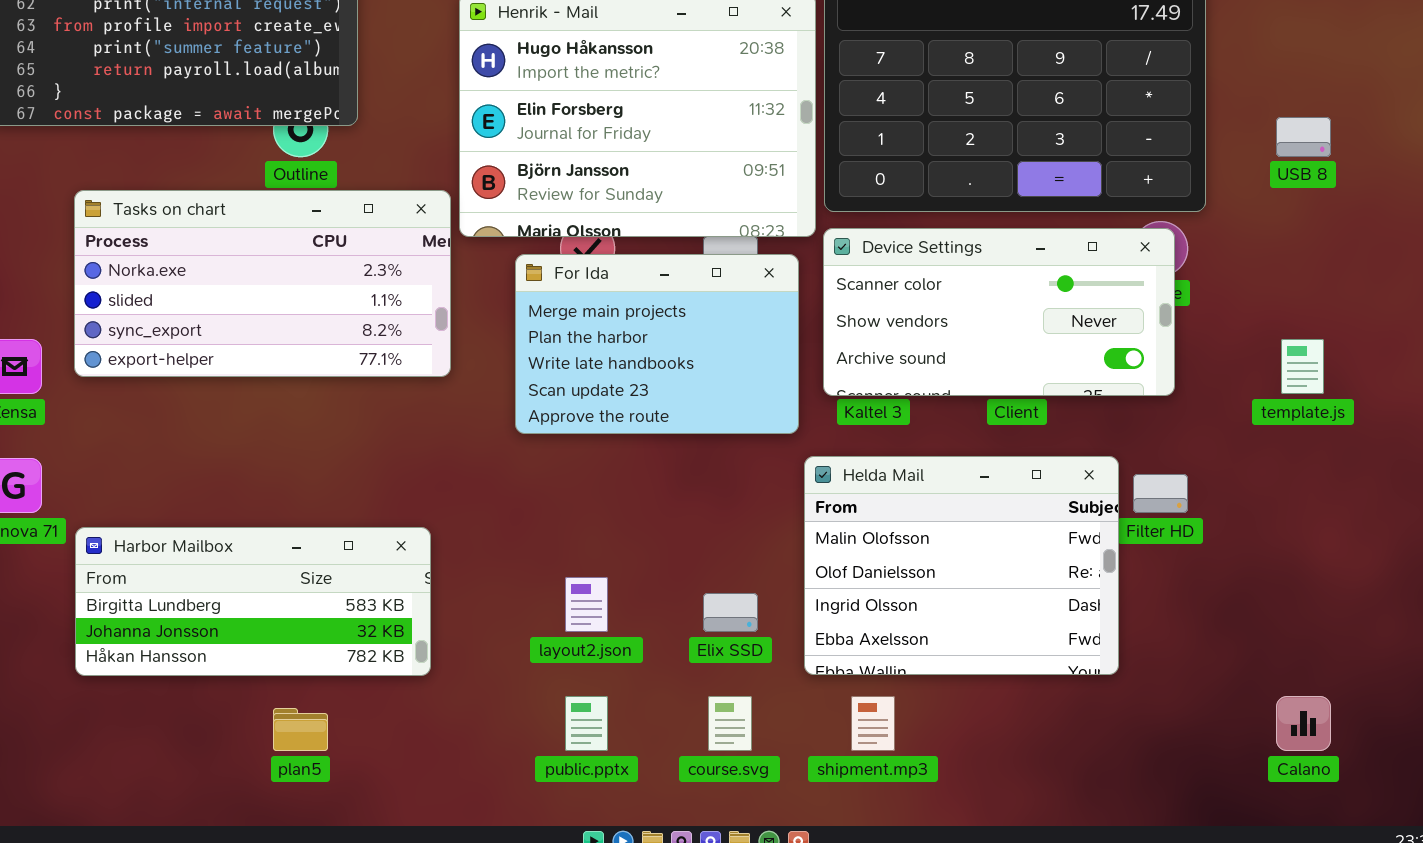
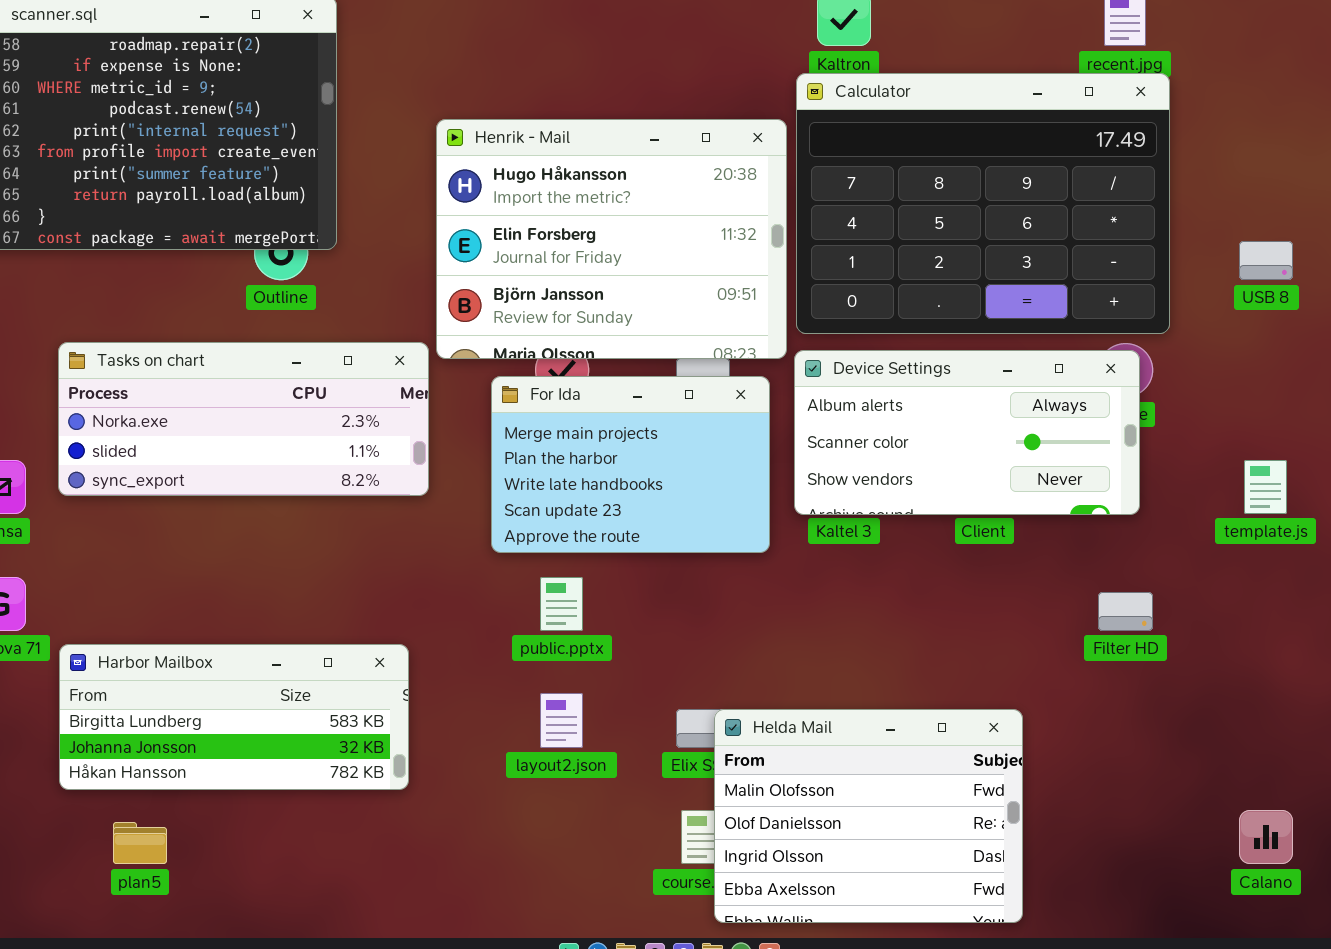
Tasks on chart: [74,190,451,377] -> [58,342,429,496], resized
Device Settings: [823,228,1175,396] -> [794,350,1140,515], scrolled up 1 row
Helda Mail: [804,456,1119,675] -> [714,709,1023,923], moved
public.pptx: [565,696,608,751] -> [540,577,583,631], moved
plan5: [273,708,328,751] -> [113,822,167,864], moved

